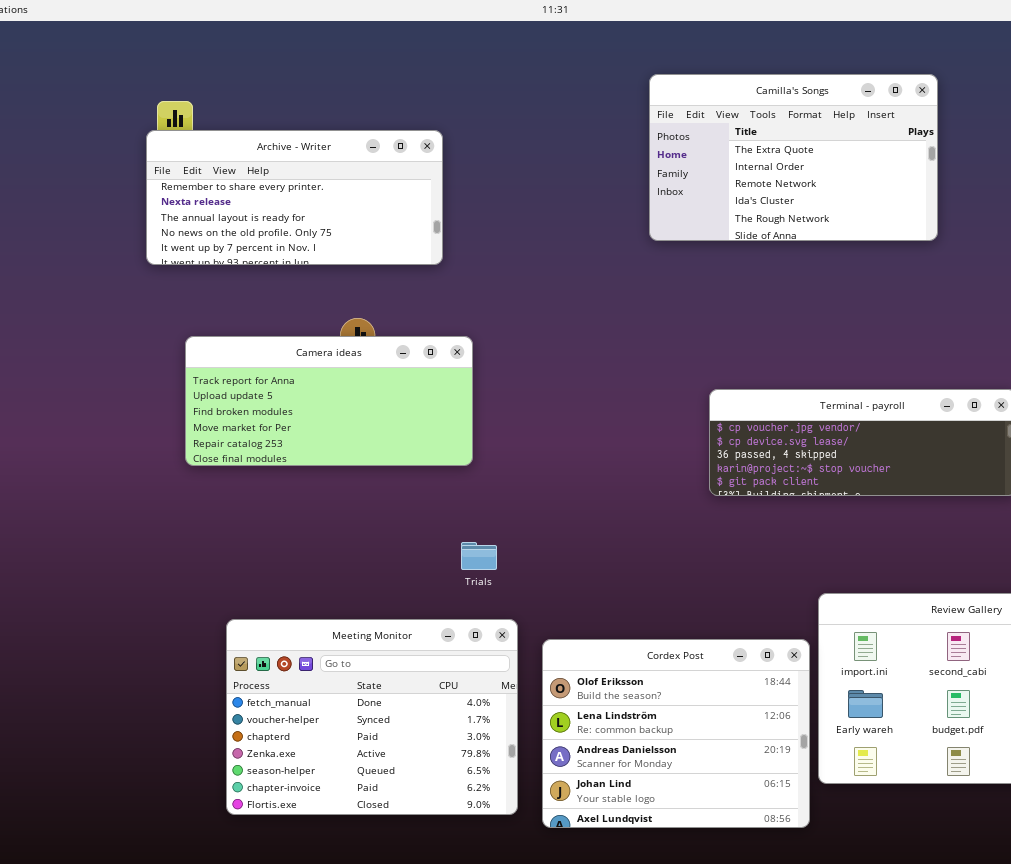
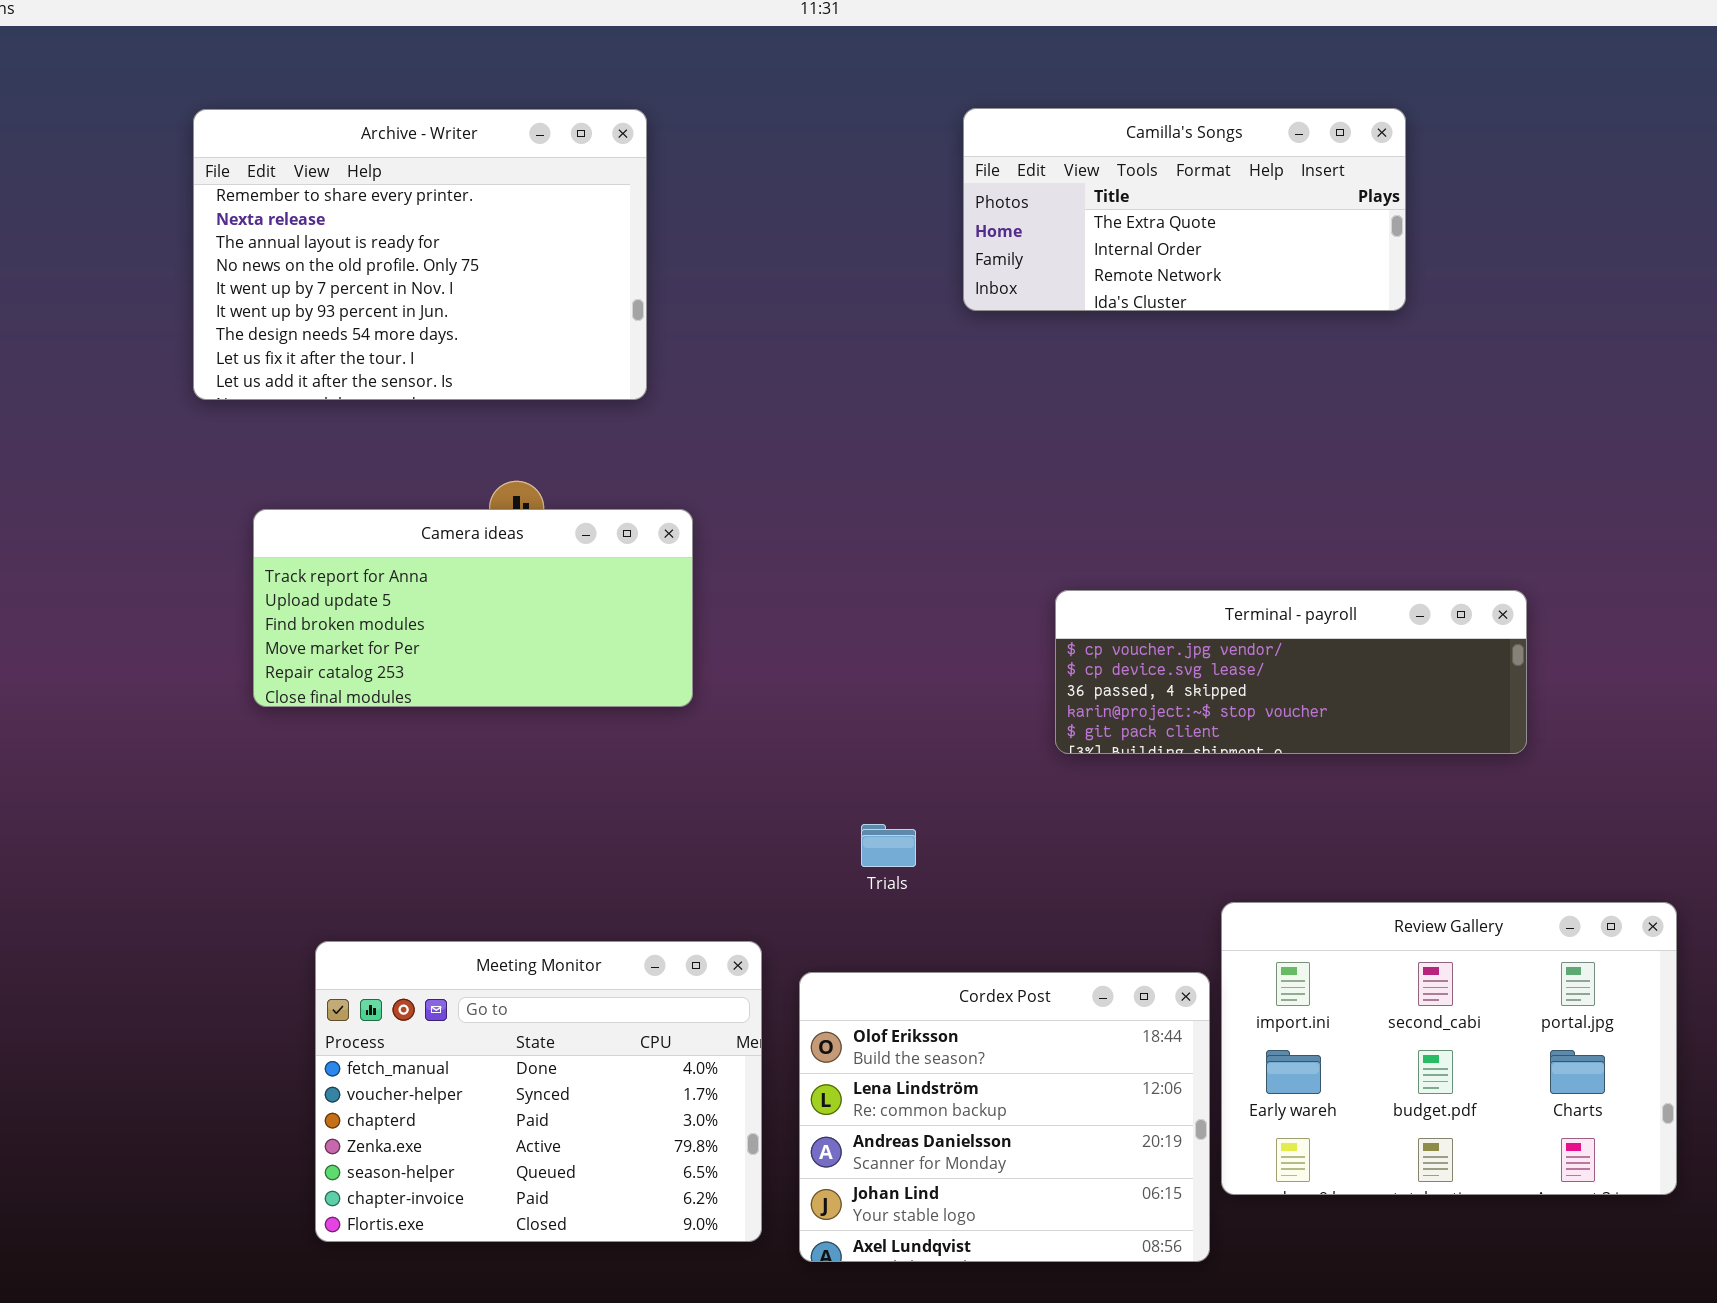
Camilla's Songs: [649,74,938,241] -> [963,108,1406,311], resized
Archive - Writer: [146,130,443,265] -> [193,109,647,400], resized
Trials: [461,542,497,570] -> [861,824,916,867], moved

